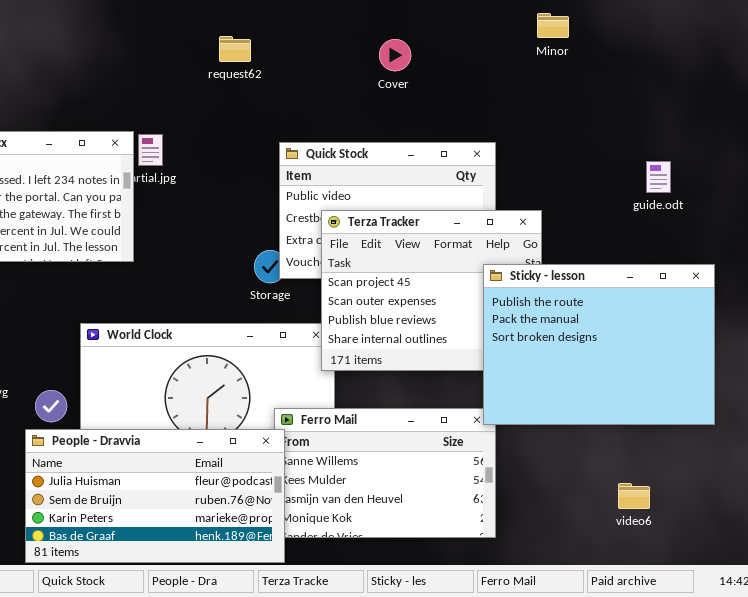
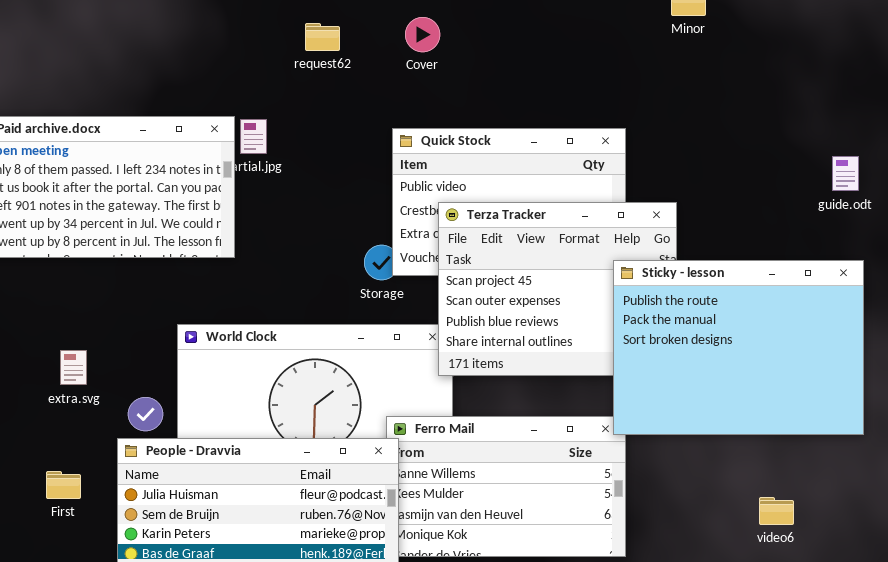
request62: [219,36,251,62] -> [305,23,340,51], moved
Cover: [379,39,411,71] -> [405,17,440,52], moved
guide.odt: [646,161,671,193] -> [832,156,859,191], moved

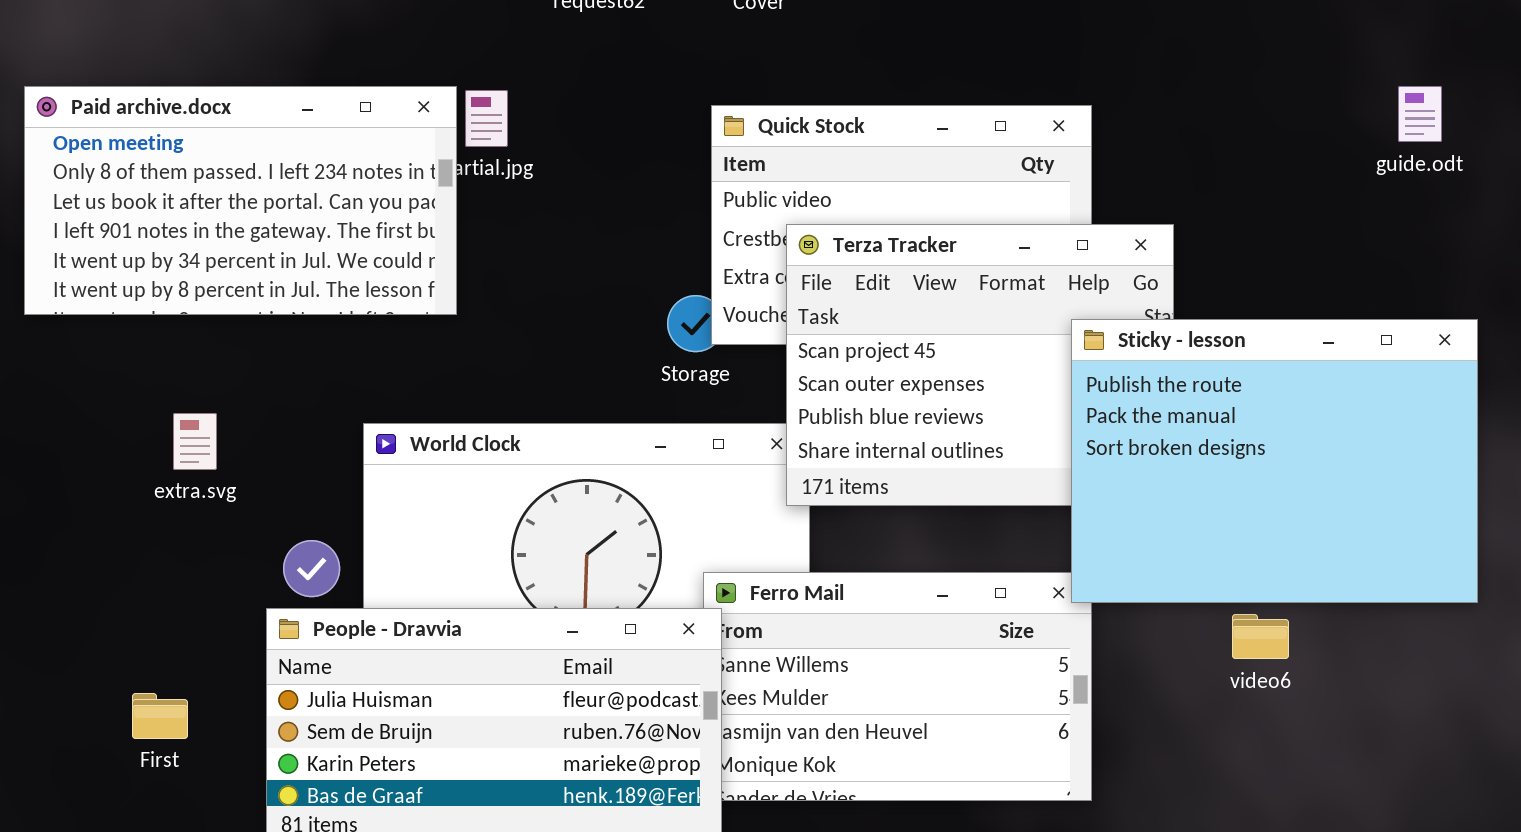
guide.odt: [832,156,859,191] -> [1398,86,1442,142], moved
extra.svg: [60,350,87,385] -> [173,413,217,470], moved
First: [46,471,81,499] -> [132,693,188,739], moved
video6: [759,497,794,525] -> [1232,614,1289,659], moved

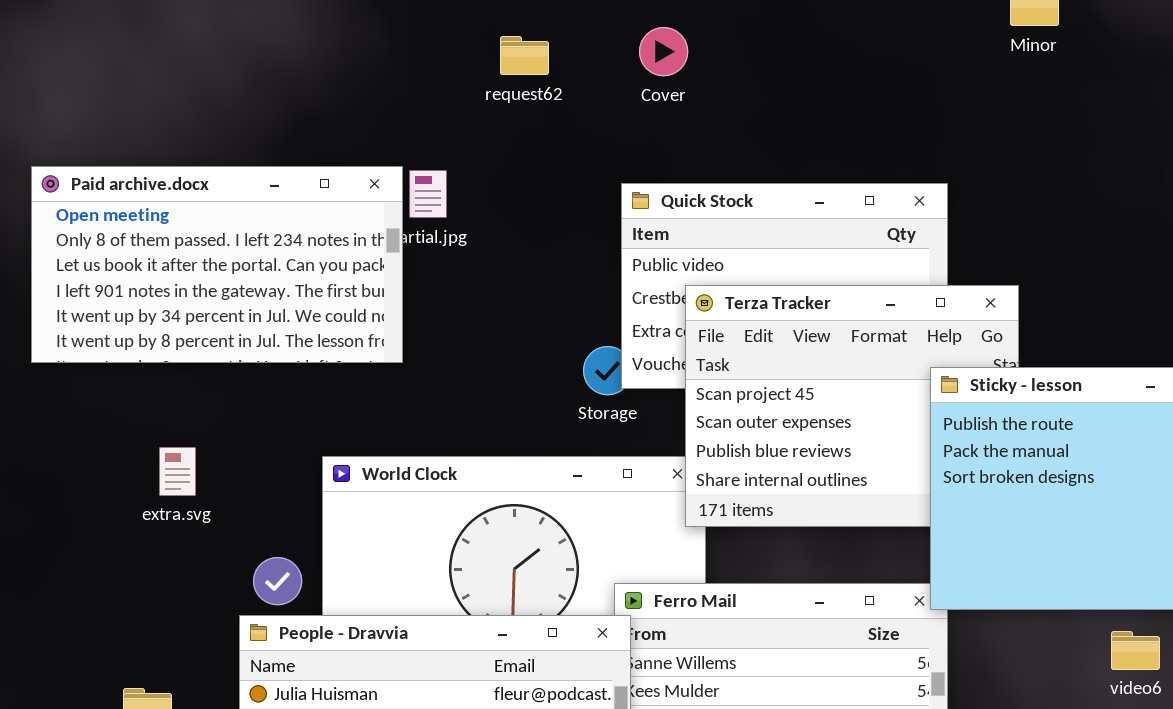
video6: [1232,614,1289,659] -> [1111,631,1160,670], moved

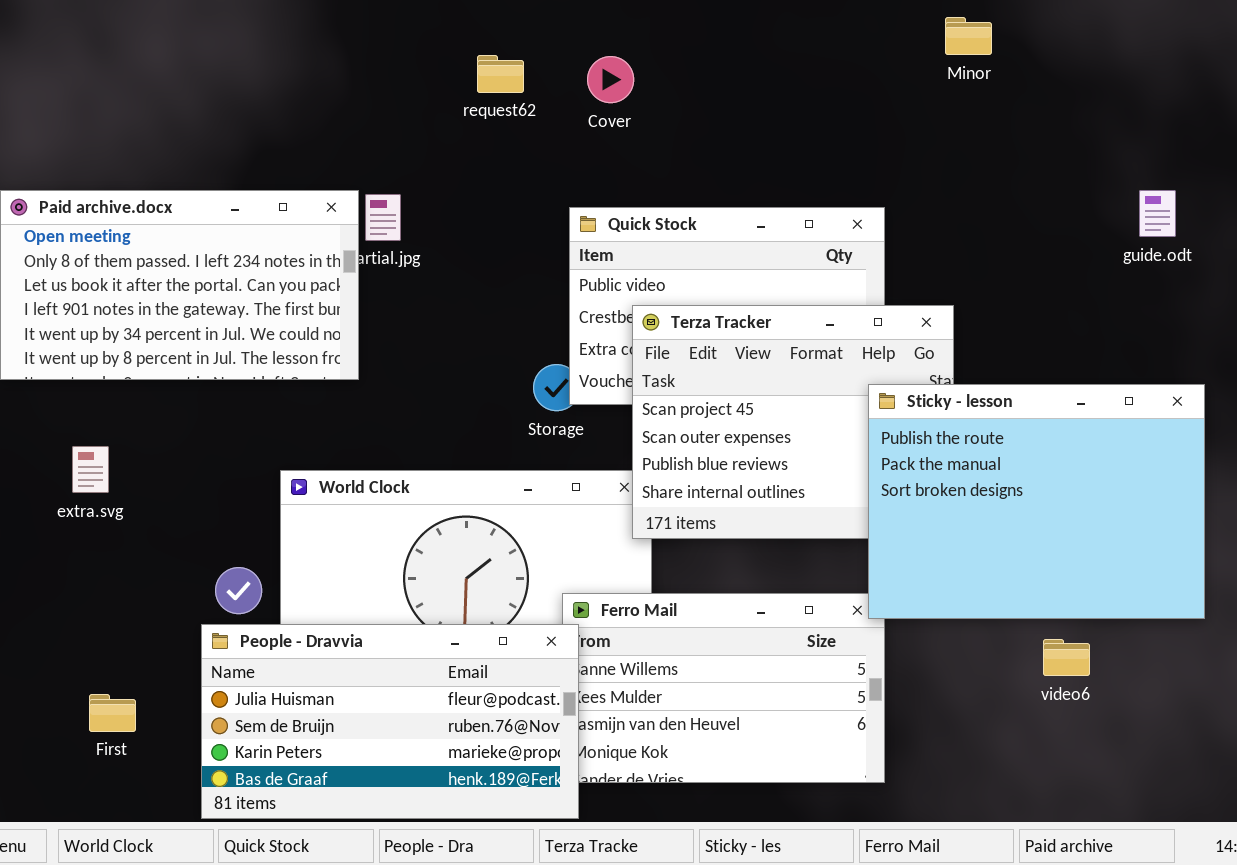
request62: [500,36,549,75] -> [477,55,524,93], moved
extra.svg: [159,447,196,496] -> [72,446,109,493], moved

